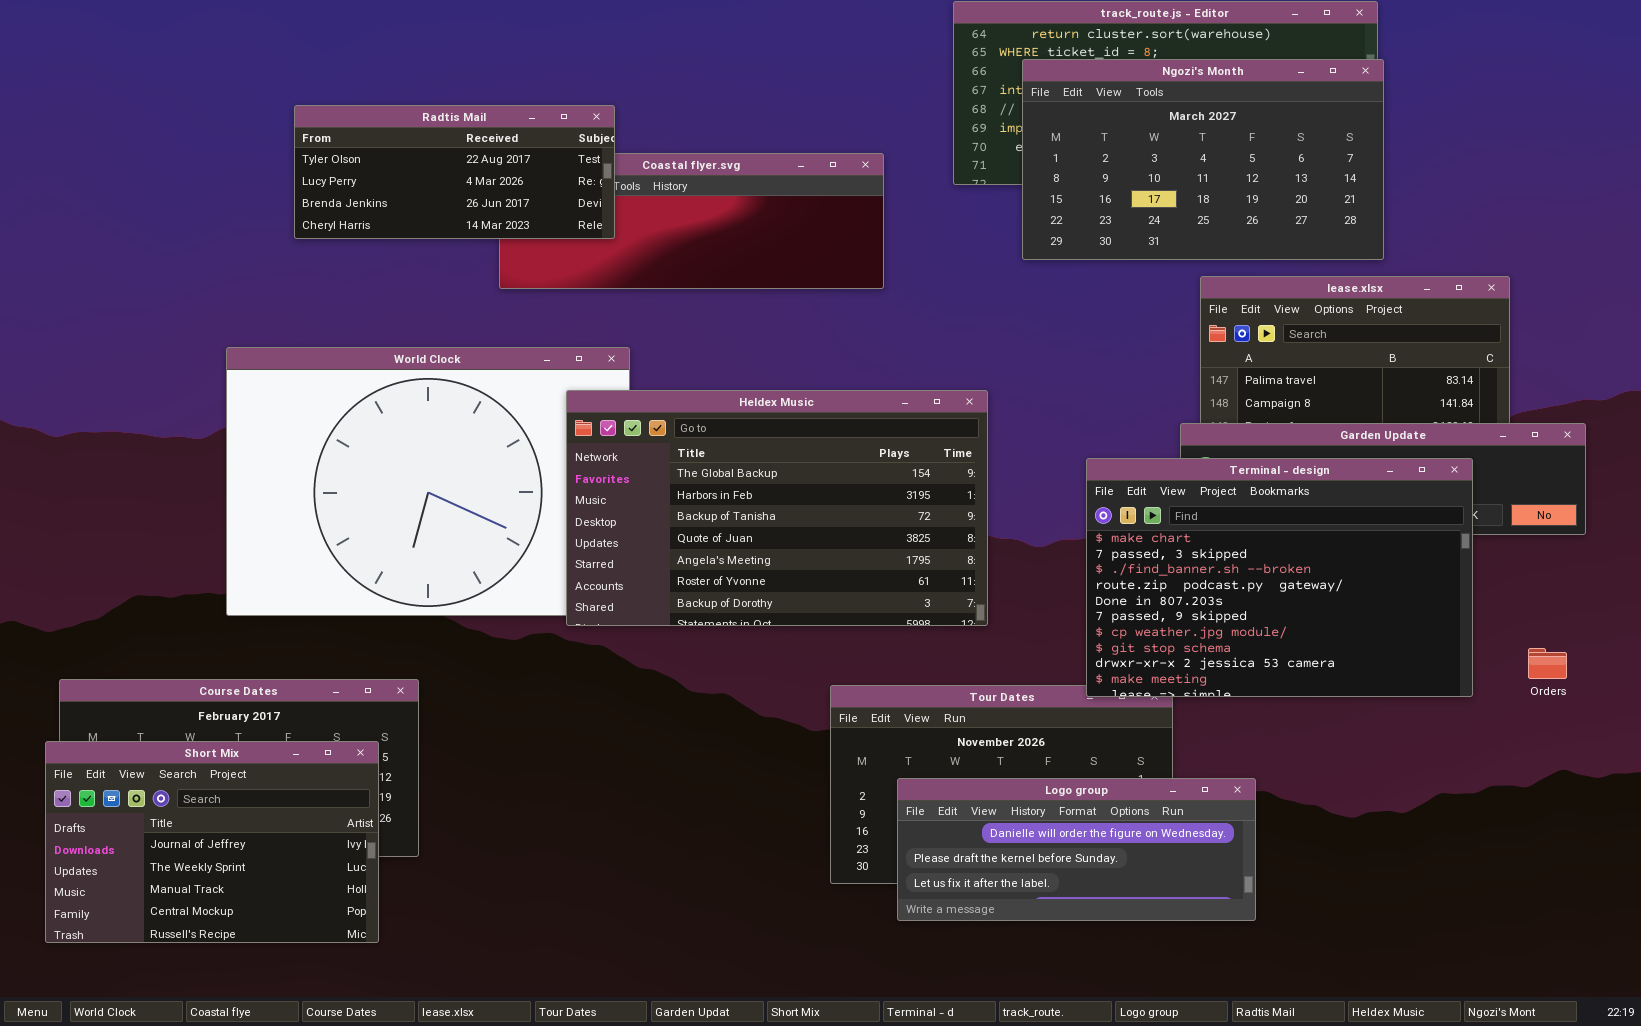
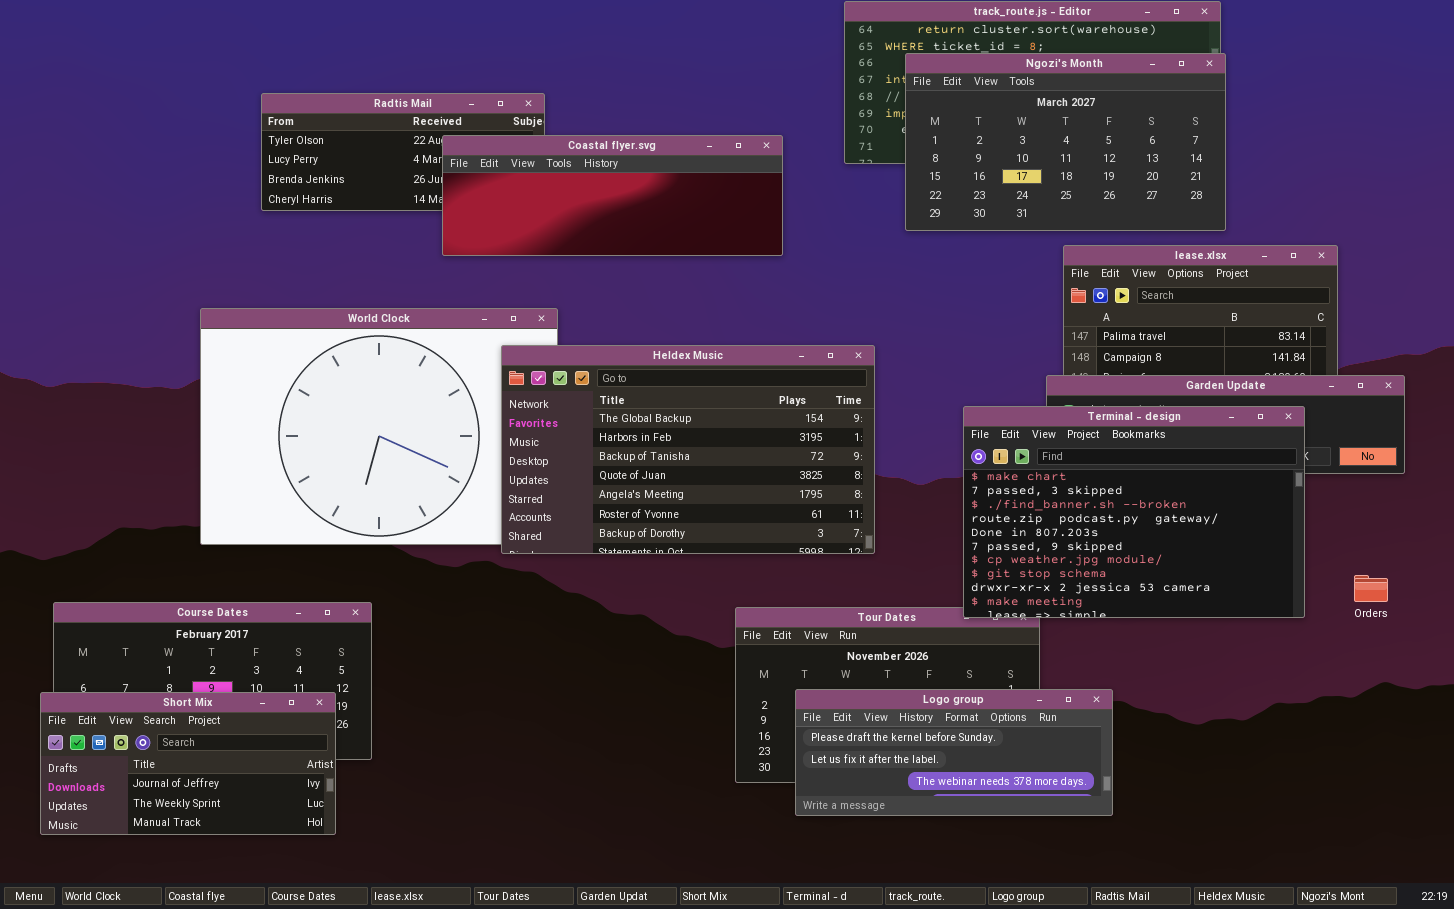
Coastal flyer.svg: [499,153,884,289] -> [442,135,783,256], raised
Short Mix: [45,741,379,943] -> [40,692,336,835], resized
Logo group: [897,778,1256,921] -> [795,689,1113,816], scrolled down 1 row

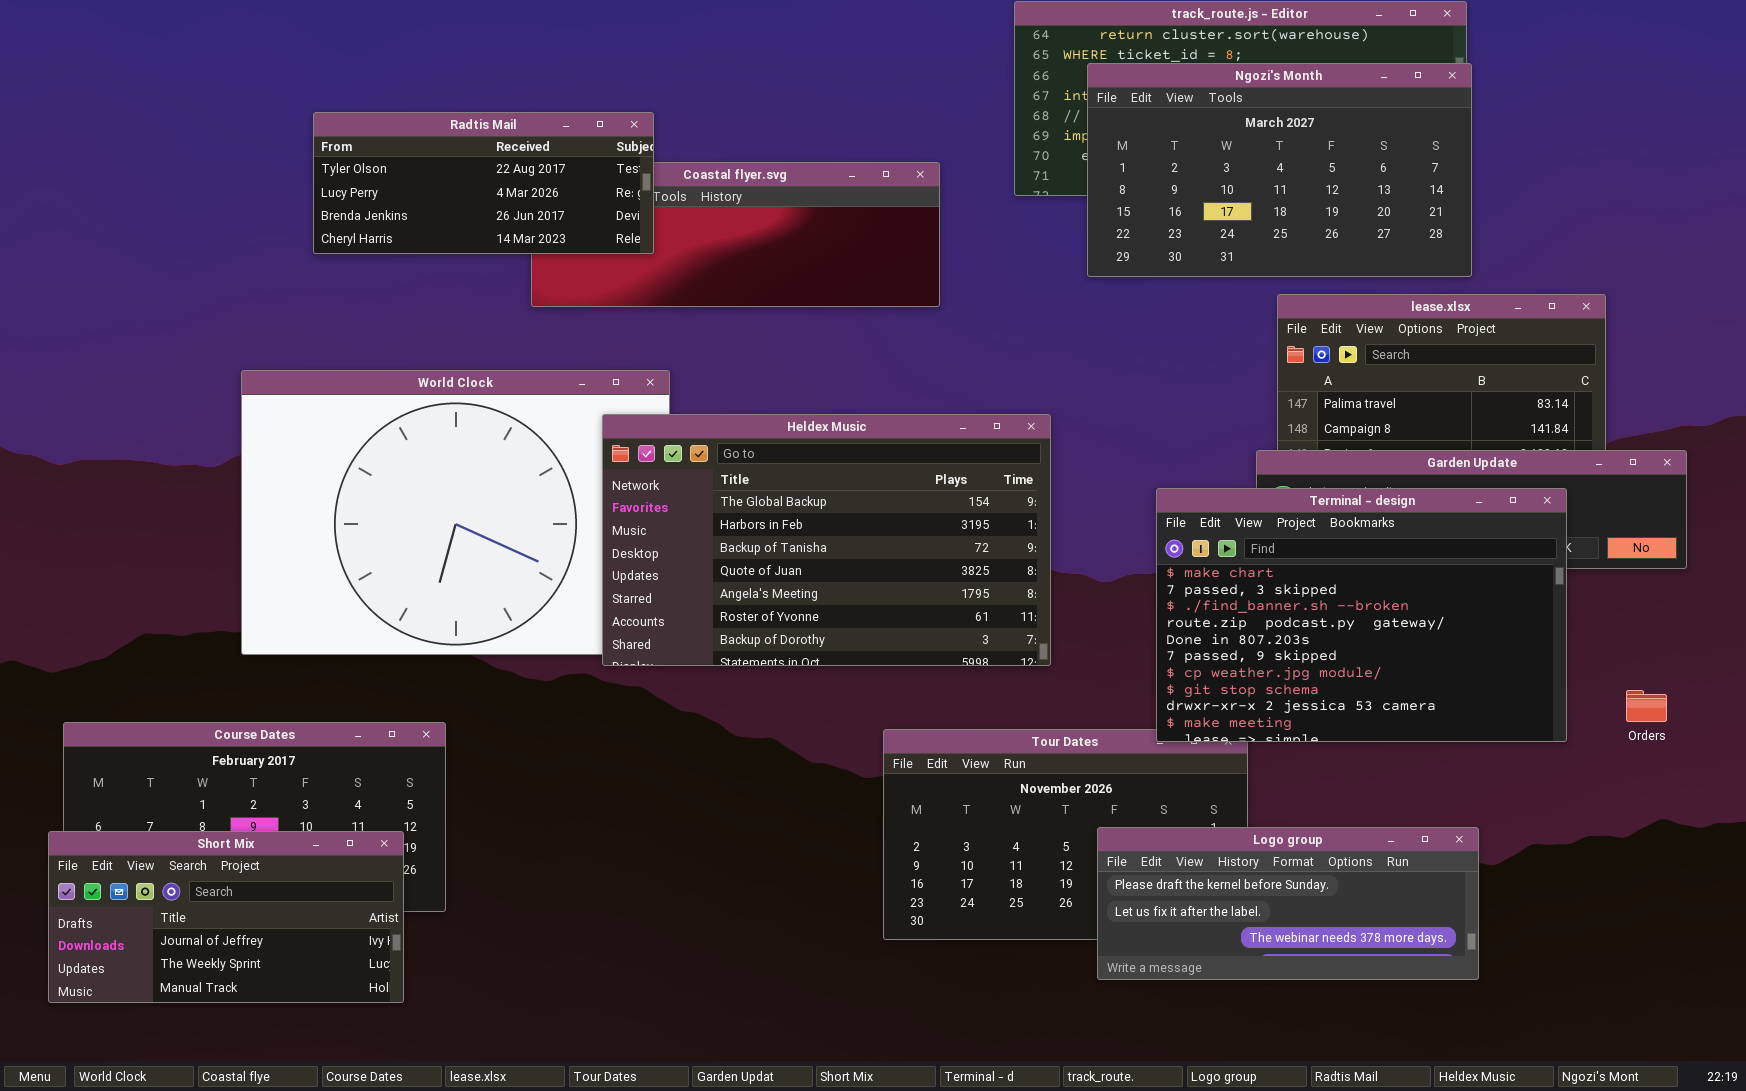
Radtis Mail: [261,93,545,211] -> [313,112,654,254], raised
Logo group: [795,689,1113,816] -> [1097,827,1479,980], moved

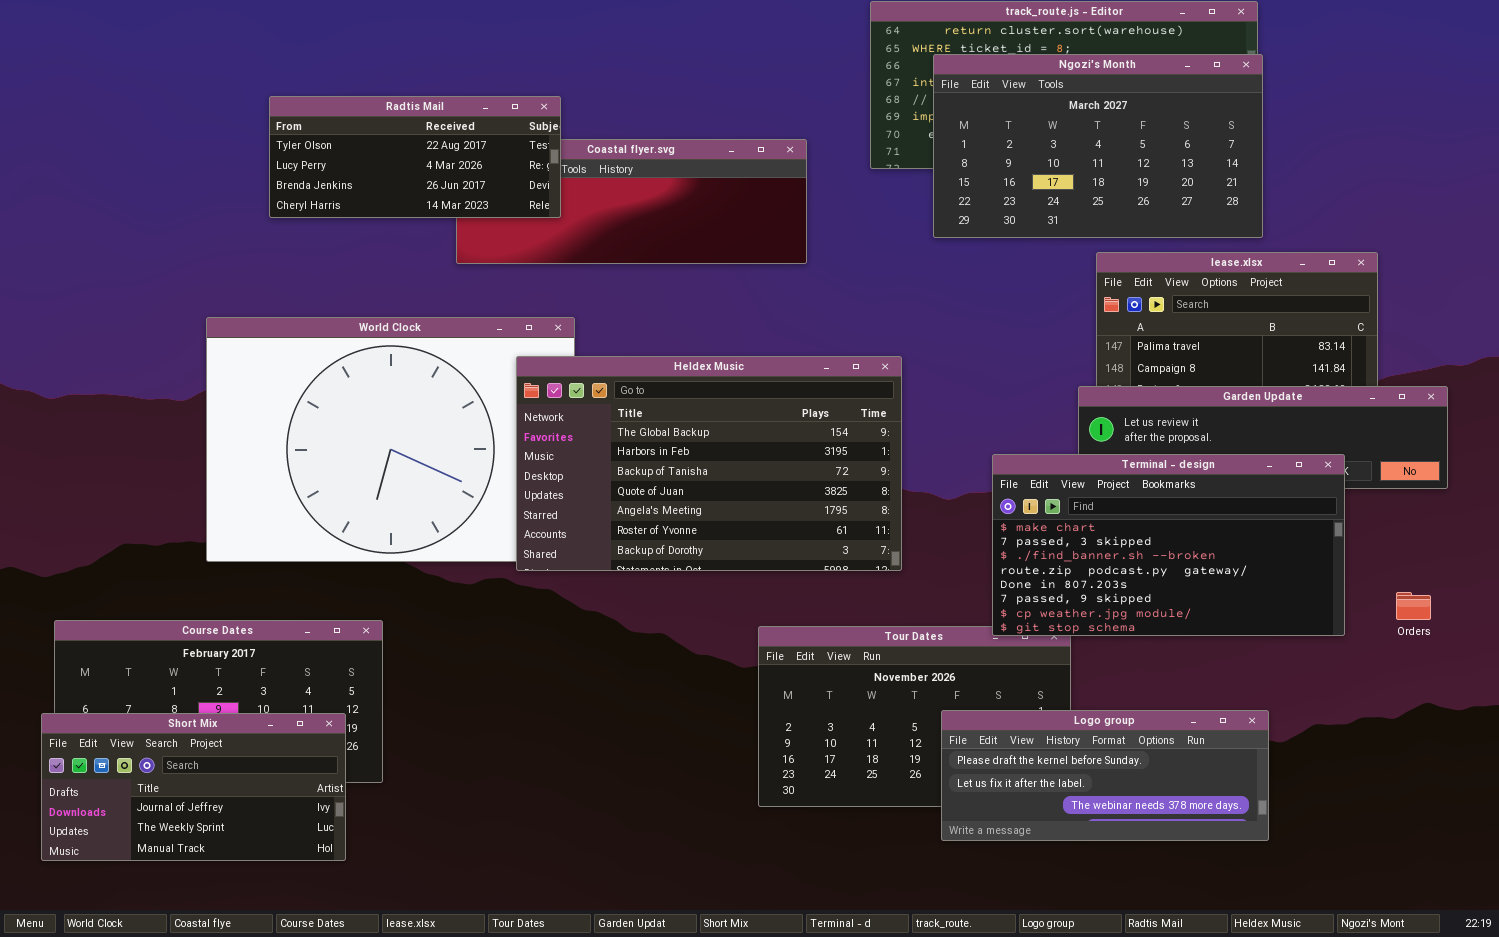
Terminal - design: [1156,488,1567,742] -> [992,454,1345,636], resized

